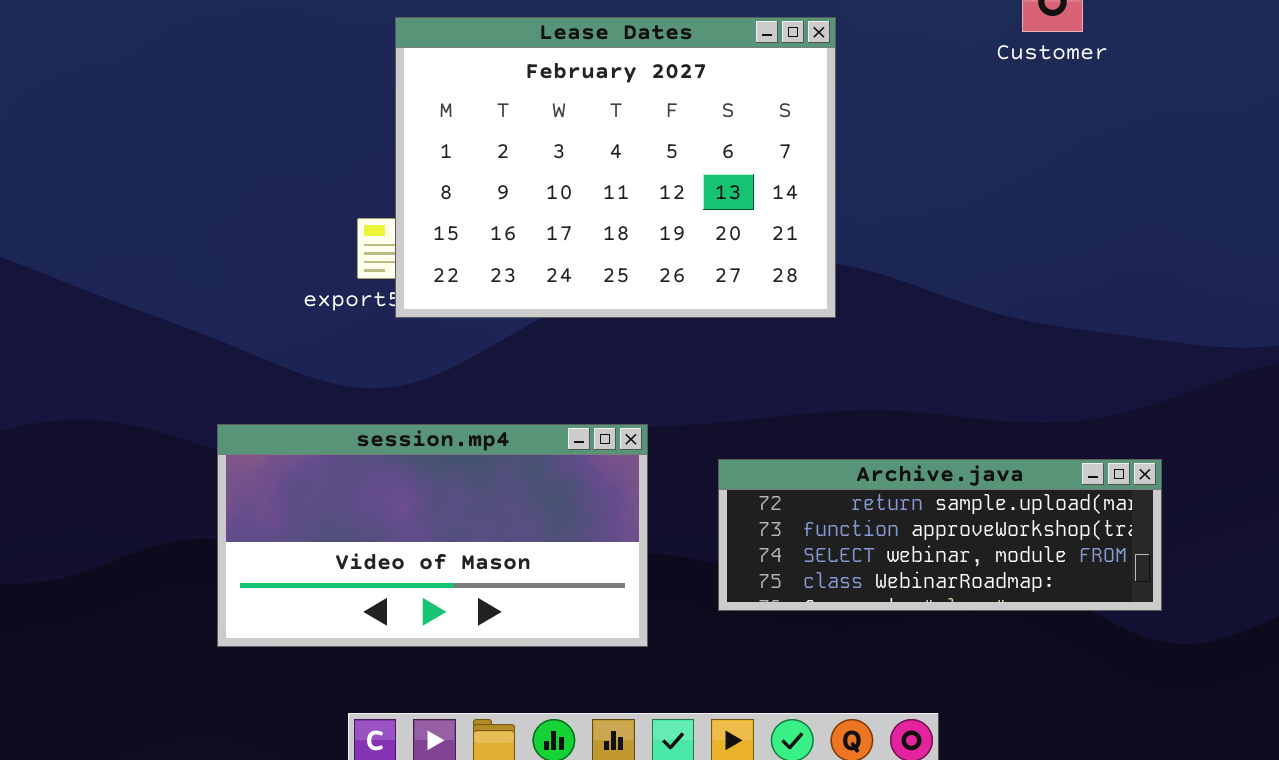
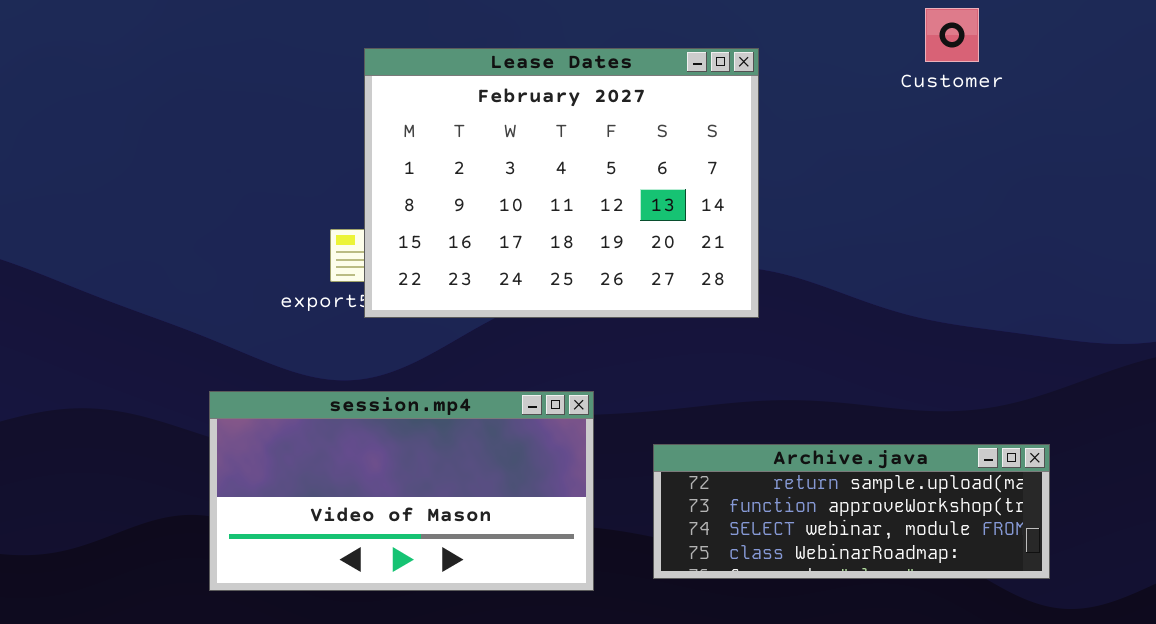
session.mp4: [217,424,648,647] -> [209,391,594,591], moved

